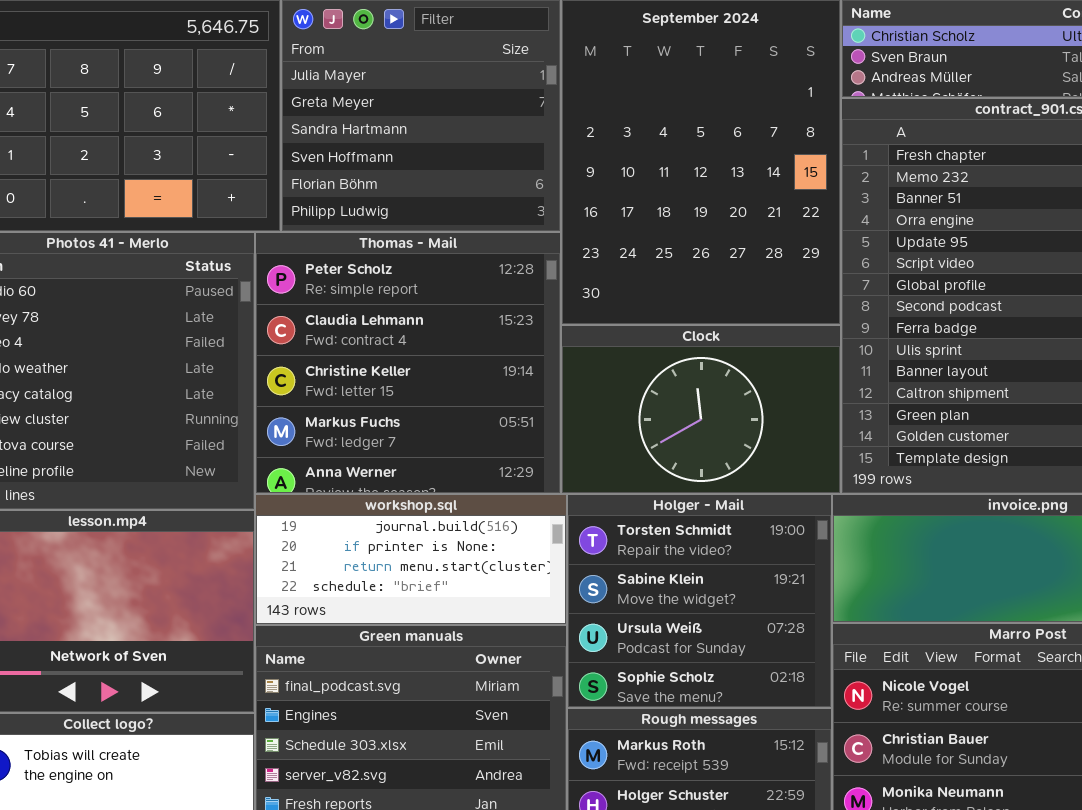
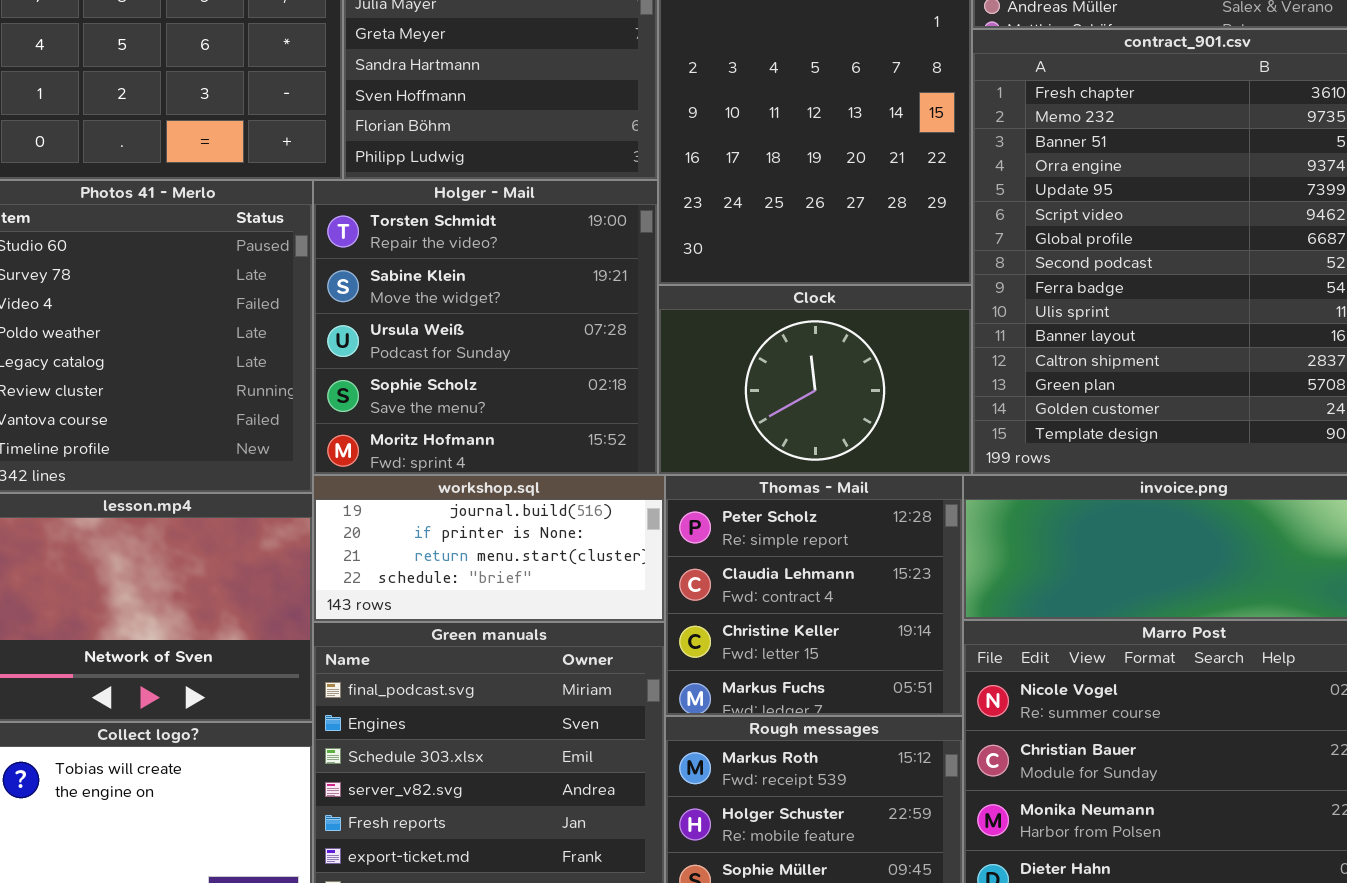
Thomas - Mail: [255,232,561,494] -> [665,475,963,716], moved, resized
Holger - Mail: [567,494,832,708] -> [313,180,658,475], moved, resized

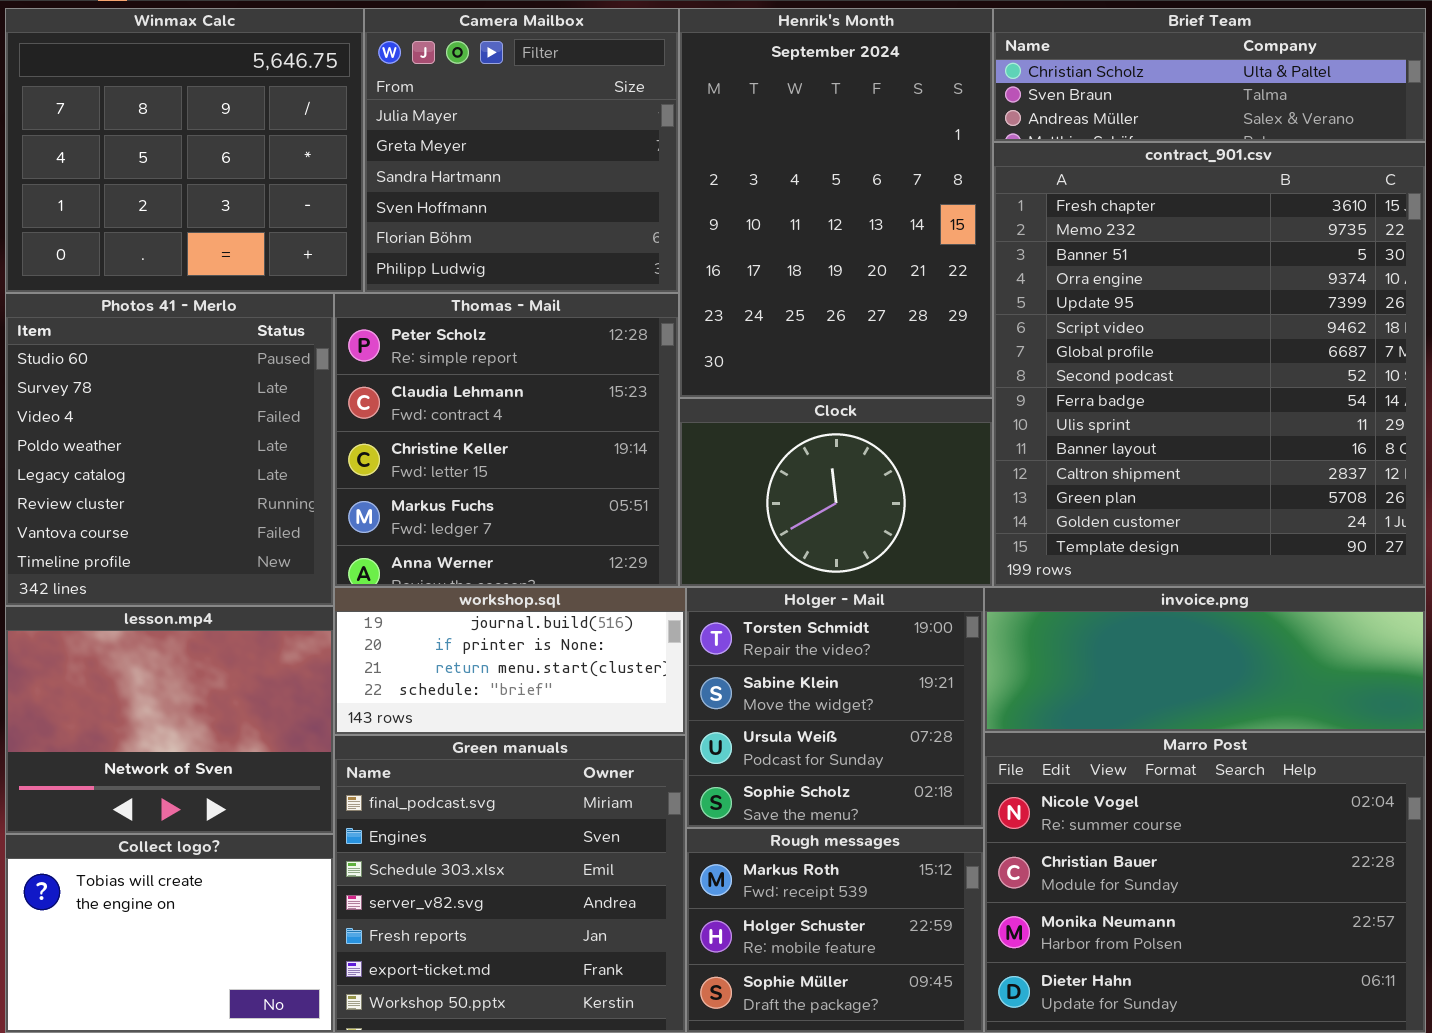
Holger - Mail: [313,180,658,475] -> [686,587,984,828], moved, resized
Thomas - Mail: [665,475,963,716] -> [334,293,679,587], moved, resized

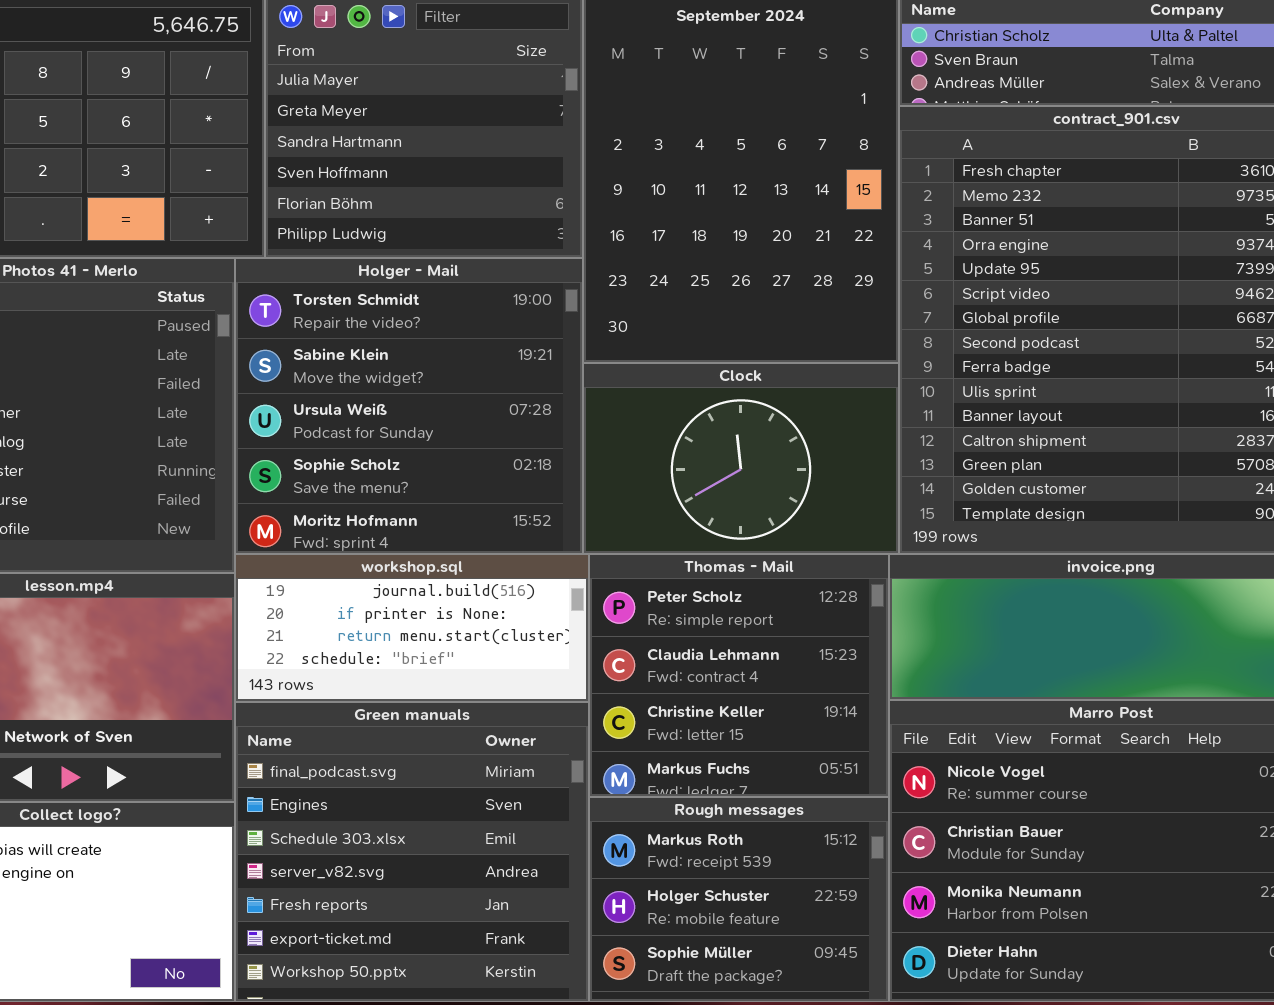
Thomas - Mail: [334,293,679,587] -> [589,554,889,797], moved, resized
Holger - Mail: [686,587,984,828] -> [235,258,583,554], moved, resized

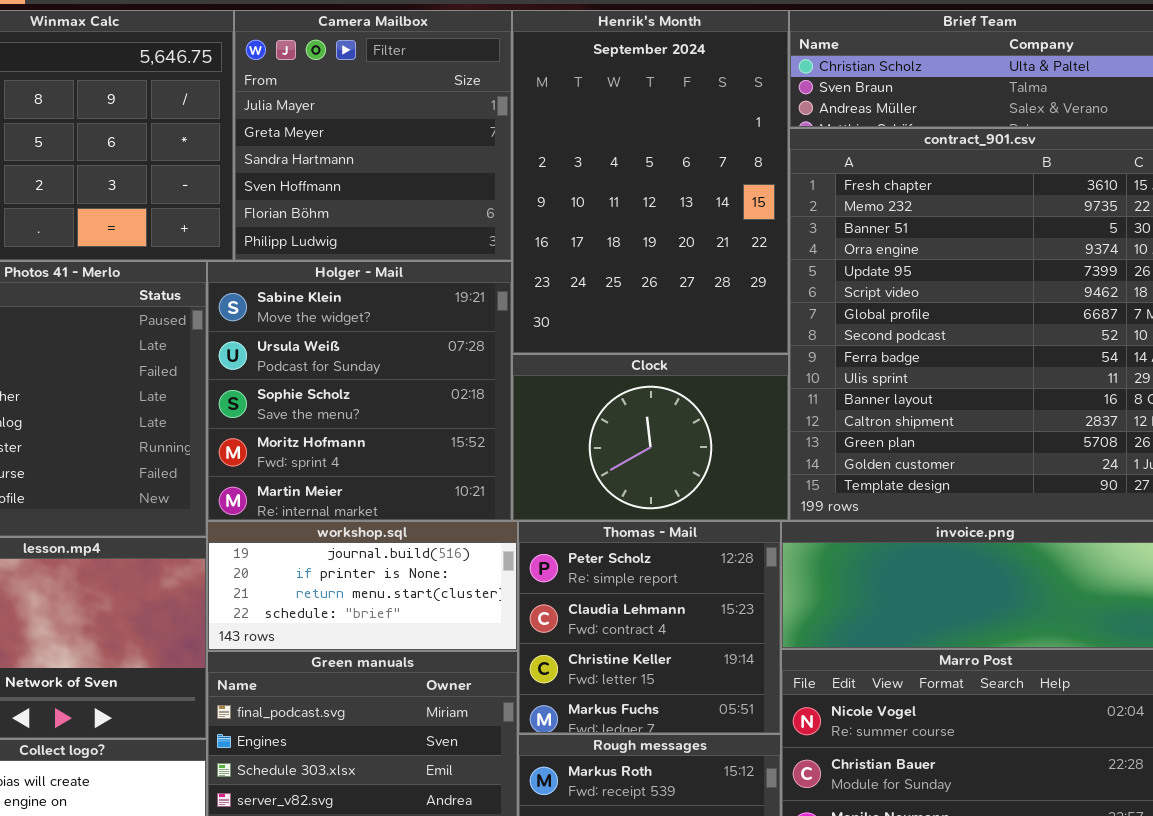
Holger - Mail: [235,258,583,554] -> [207,261,512,521], scrolled down 1 row

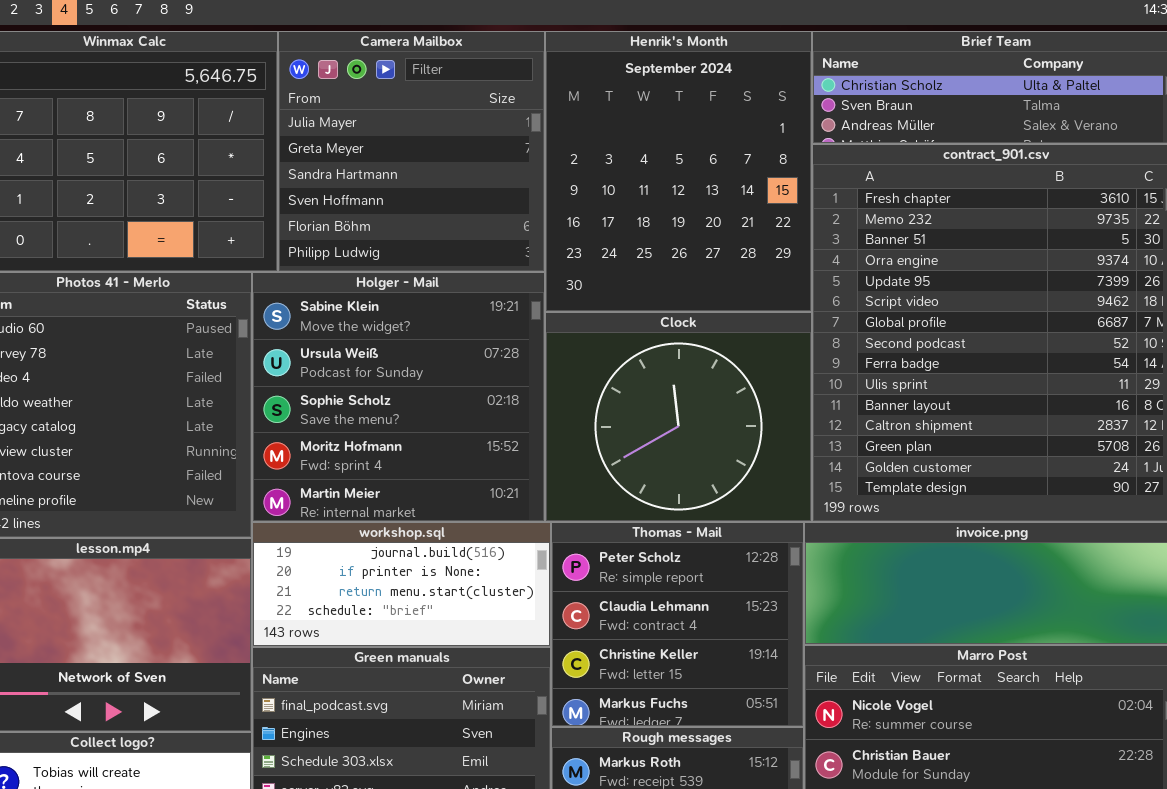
Henrik's Month: [512,10,789,354] -> [545,31,812,312], resized
Clock: [512,354,789,521] -> [545,312,812,522], resized

